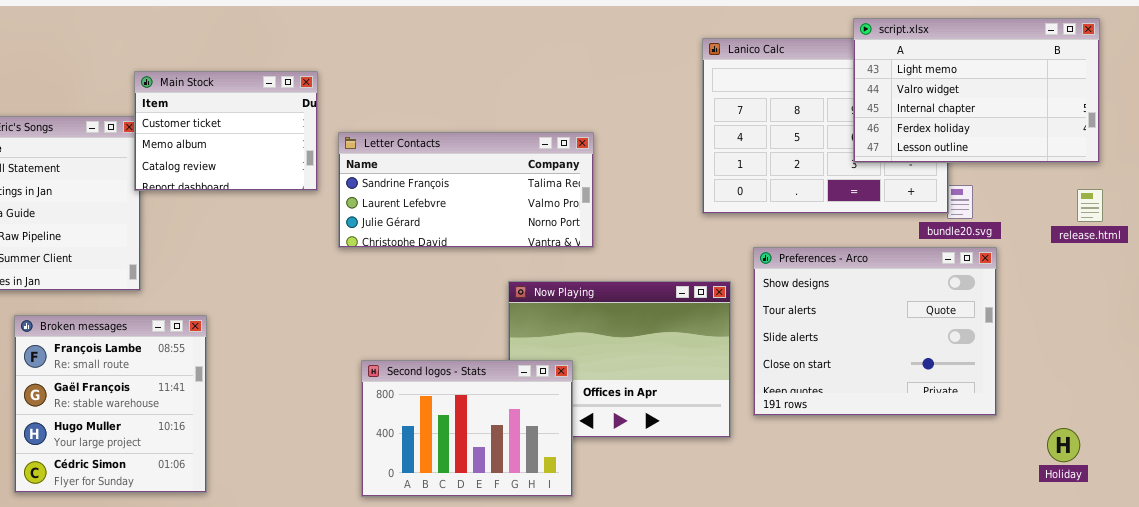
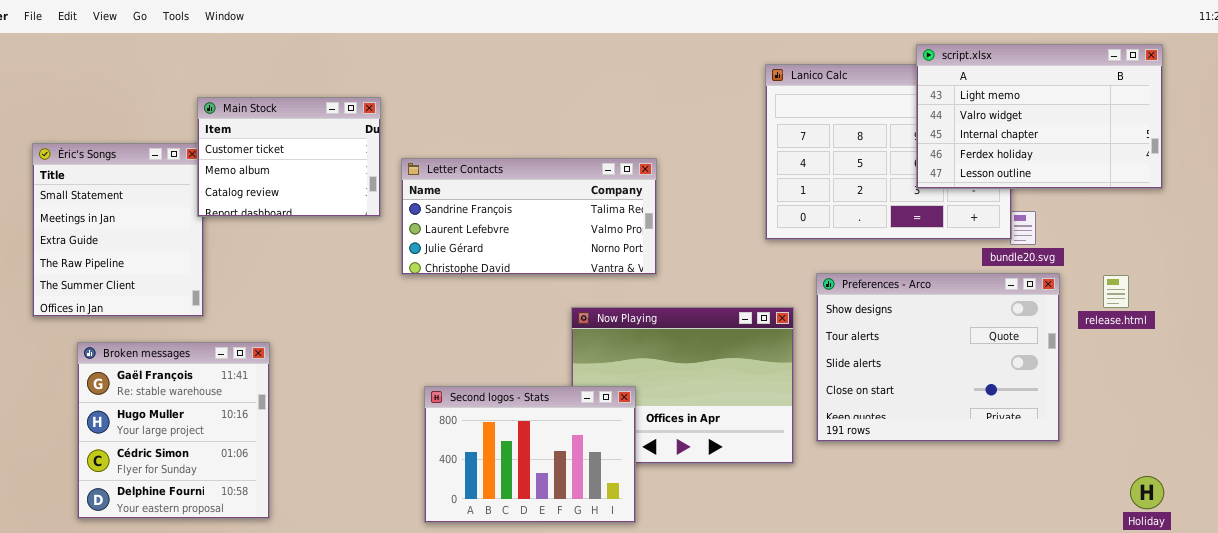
release.html: [1077,189,1103,222] -> [1103,275,1129,308], moved
Broken messages: [14,315,207,493] -> [77,342,270,519], scrolled down 1 row
Holiday: [1047,428,1080,462] -> [1130,476,1164,509], moved

